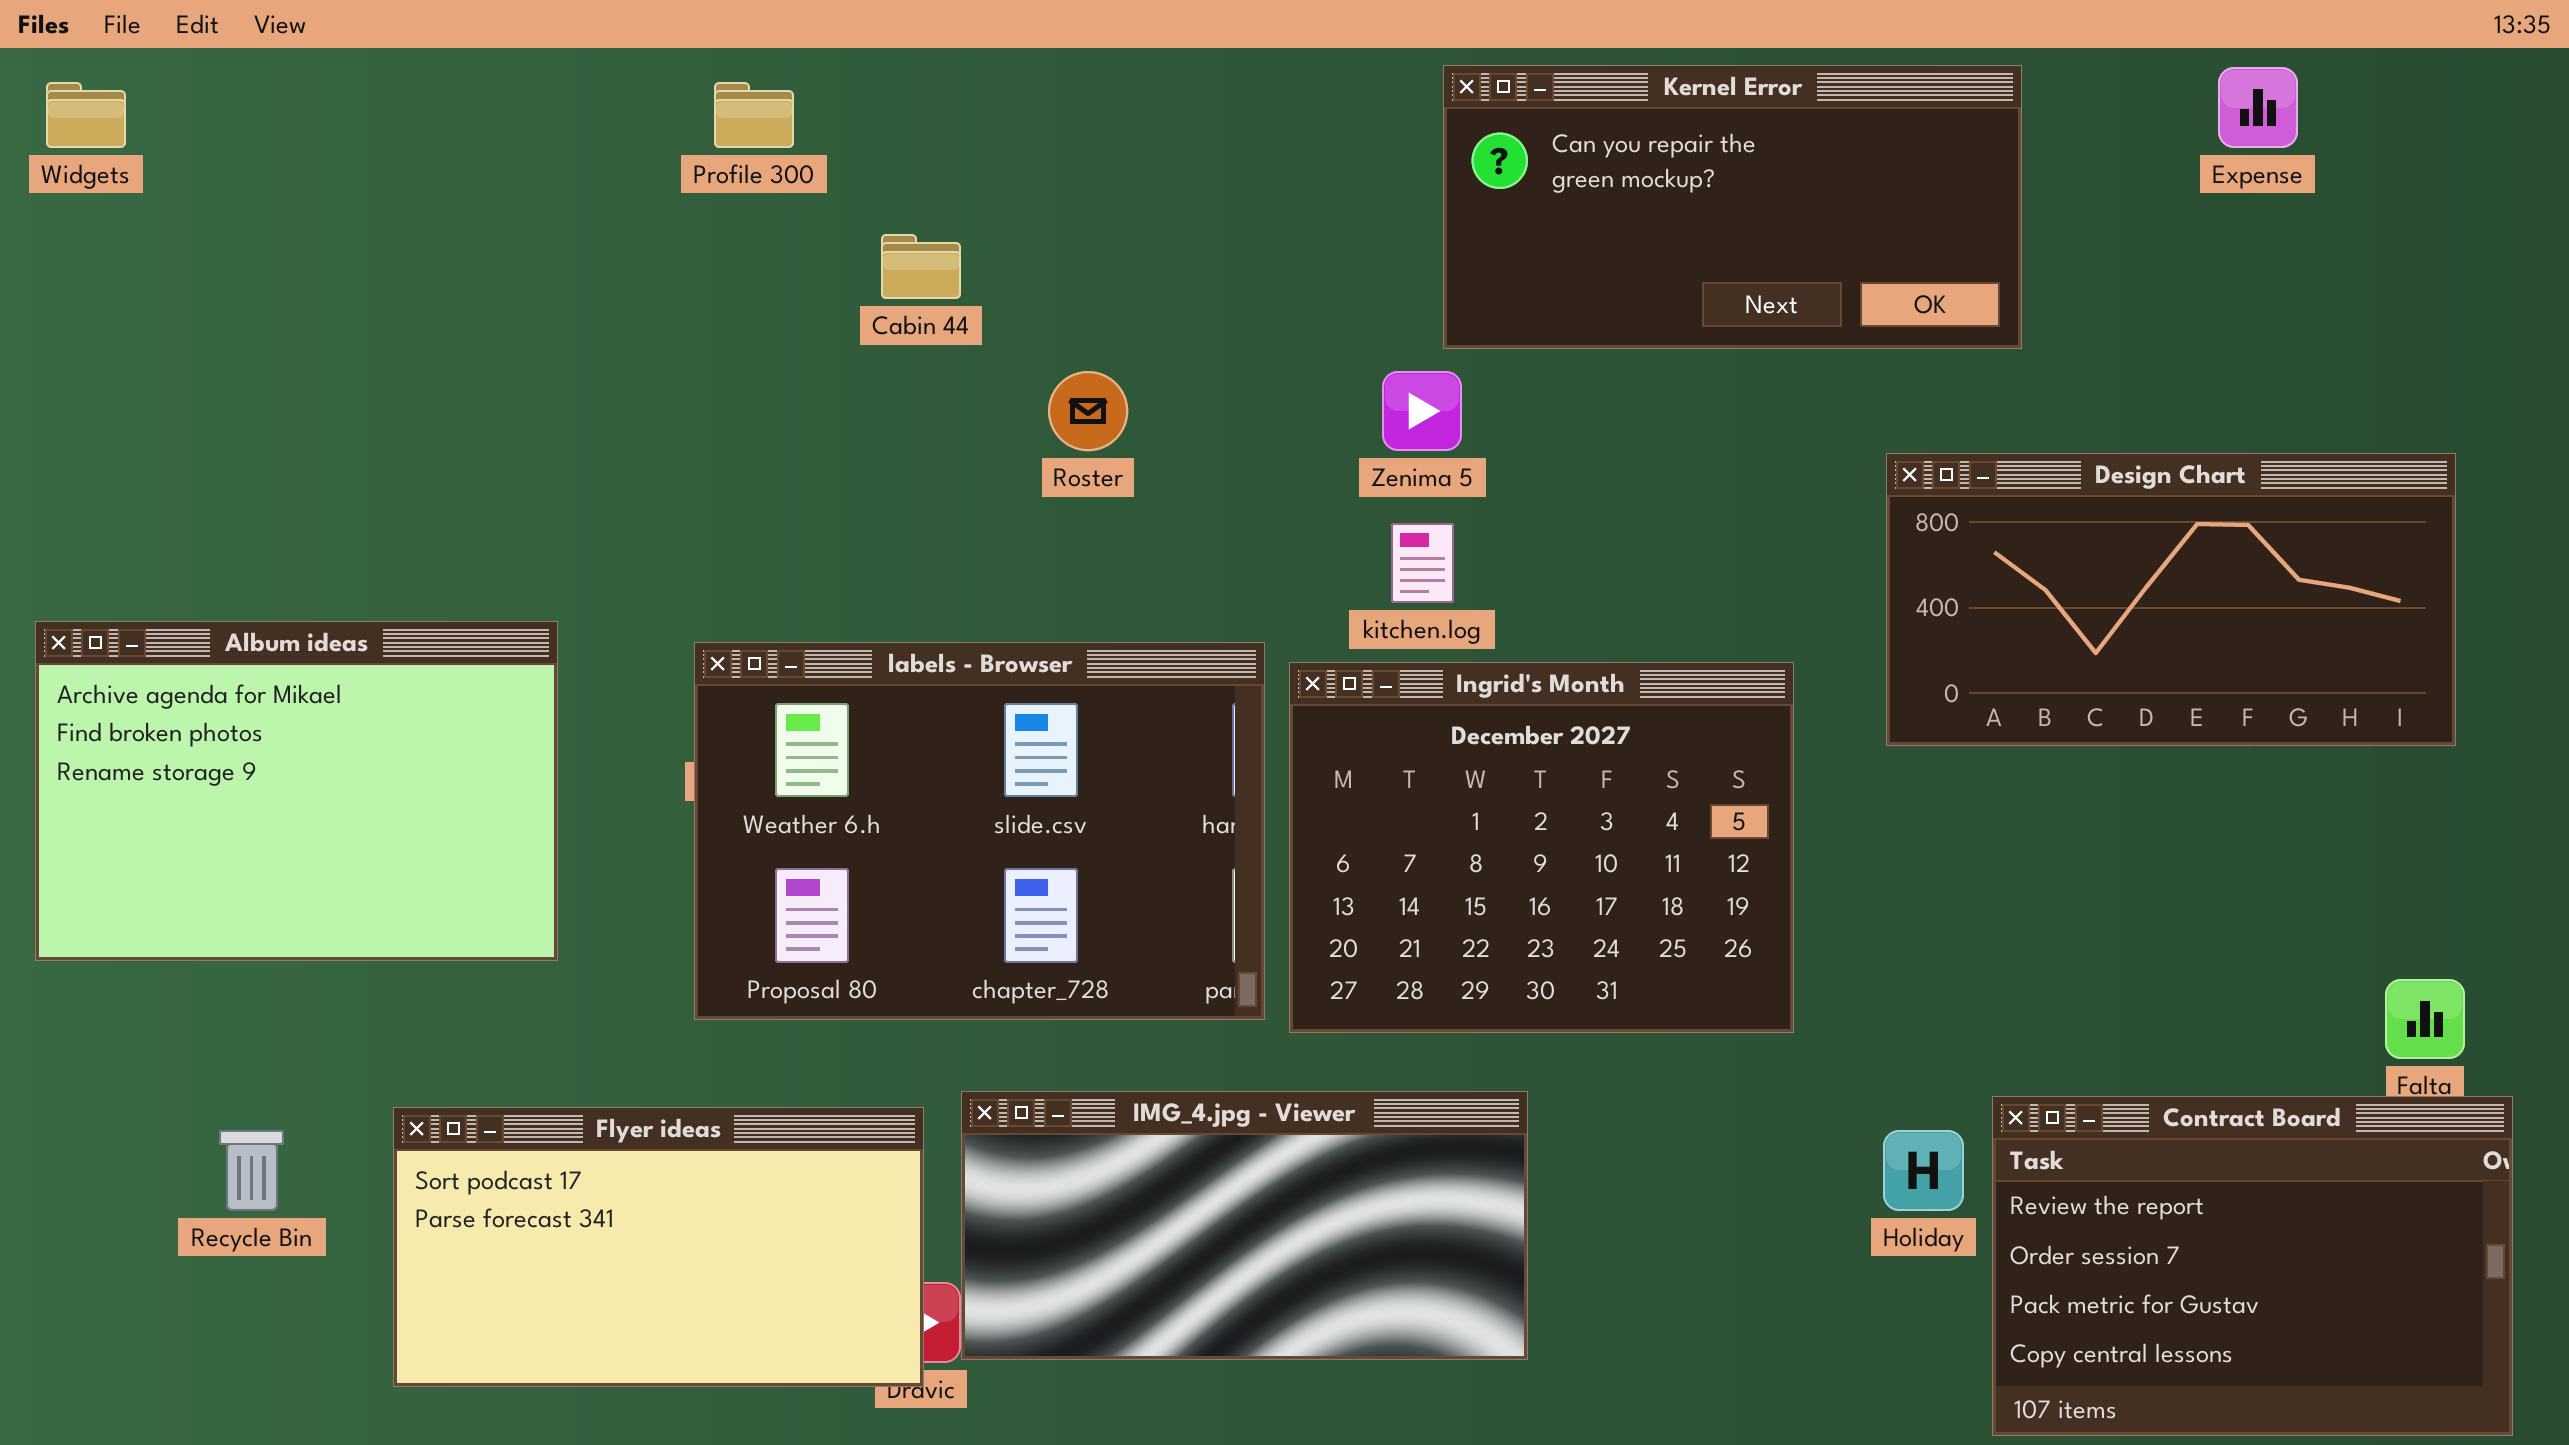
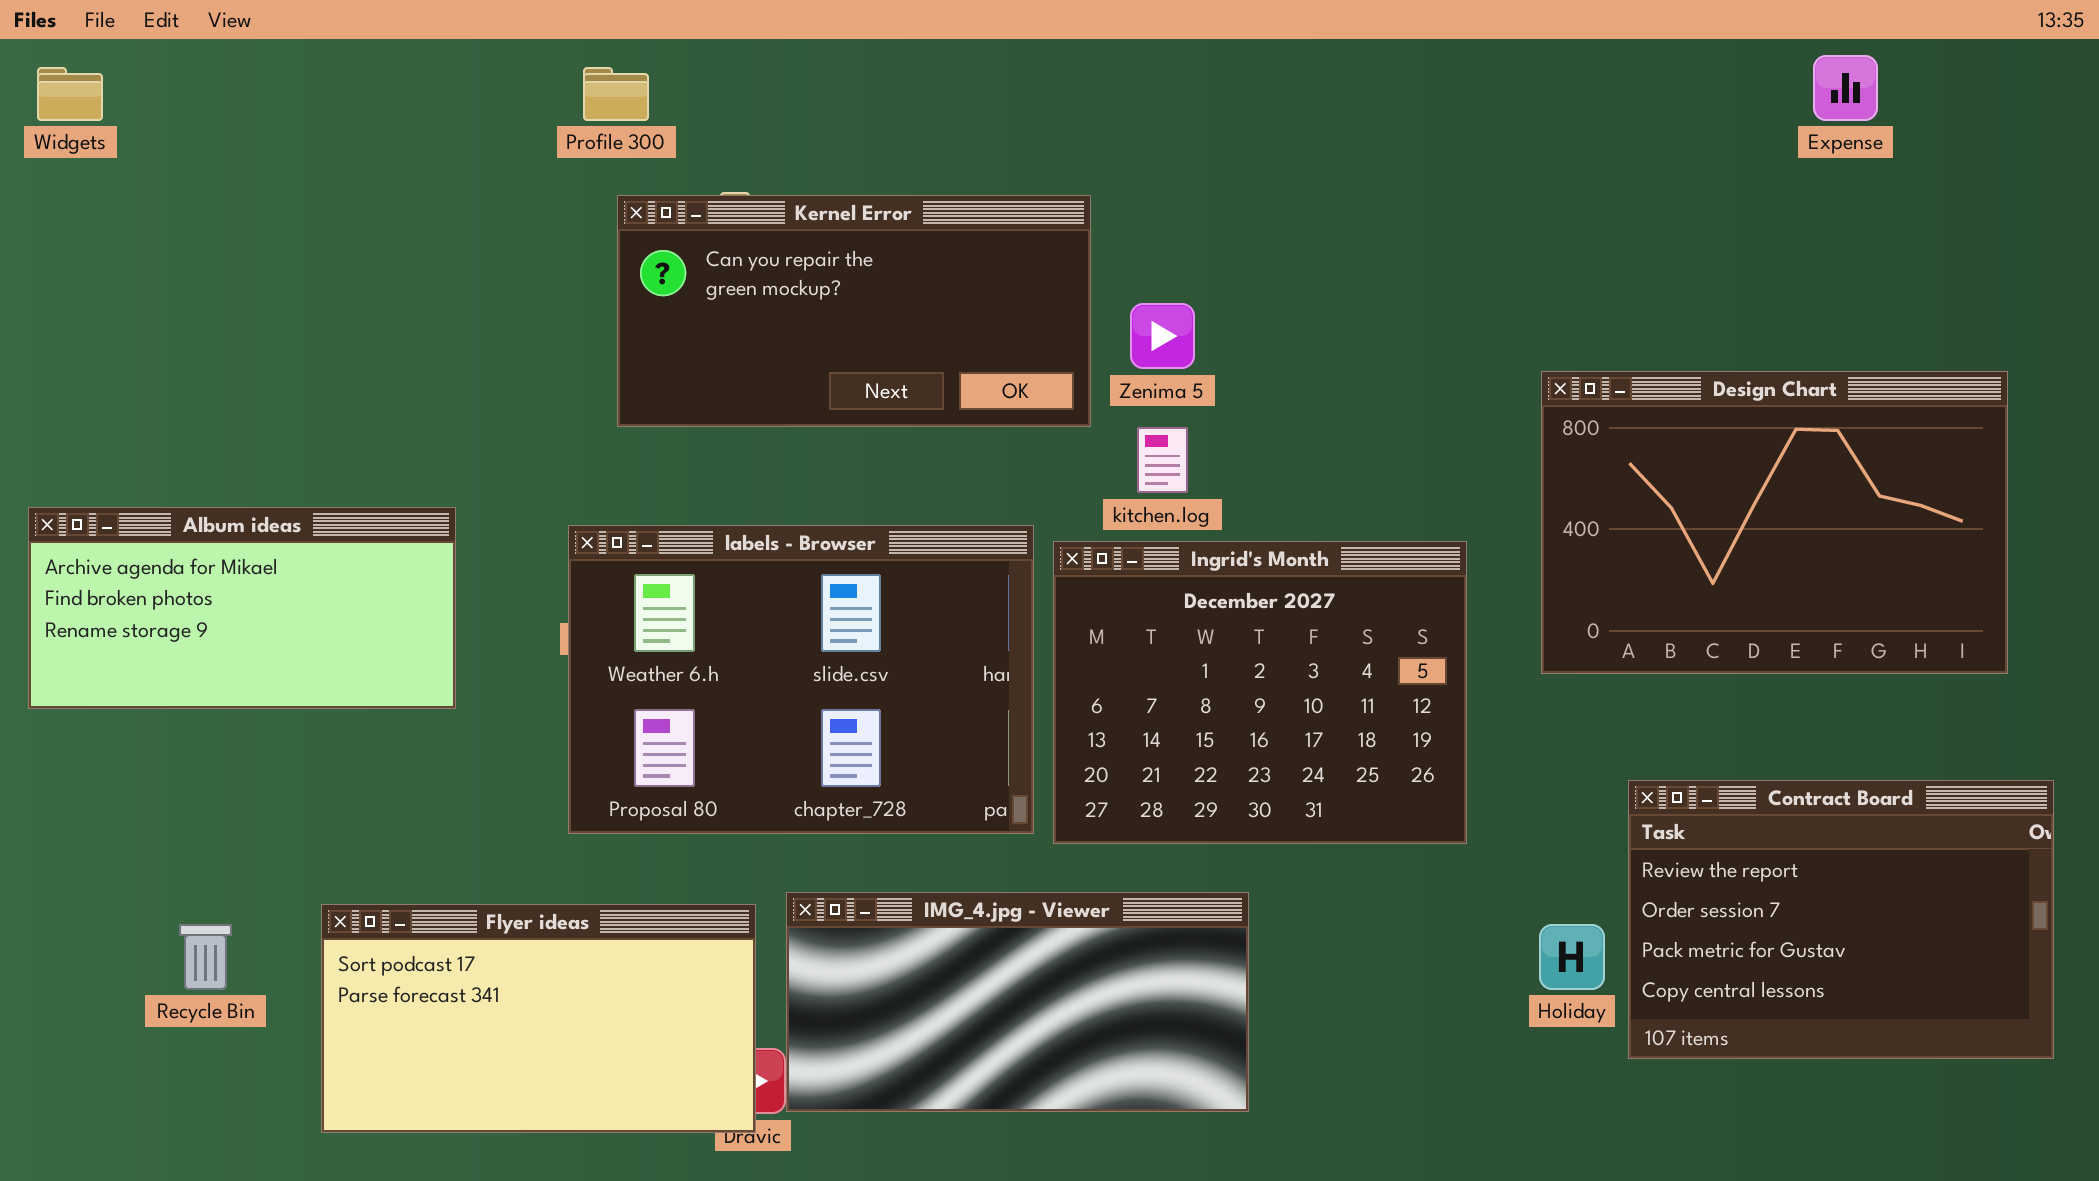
Kernel Error: [1443,65,2022,349] -> [617,195,1091,427], moved
Design Chart: [1886,453,2456,746] -> [1541,371,2008,674], resized
Album ideas: [35,621,558,961] -> [28,507,456,709], resized
Contract Board: [1992,1096,2513,1436] -> [1628,780,2054,1059], moved

